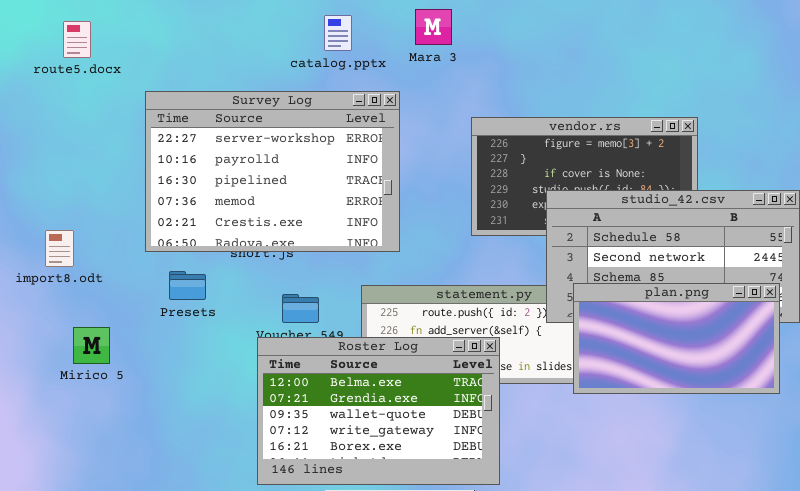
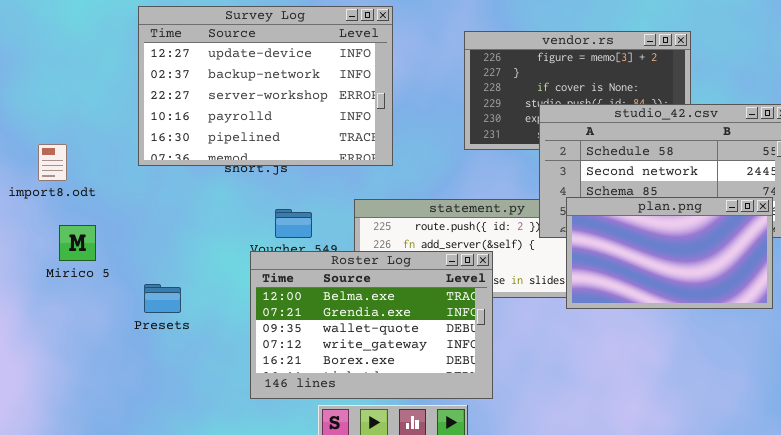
Survey Log: [145,91,400,252] -> [138,6,393,166], scrolled up 2 rows
Presets: [169,271,206,300] -> [144,284,181,313], moved
Mirico 5: [73,327,110,364] -> [59,225,96,261], moved

